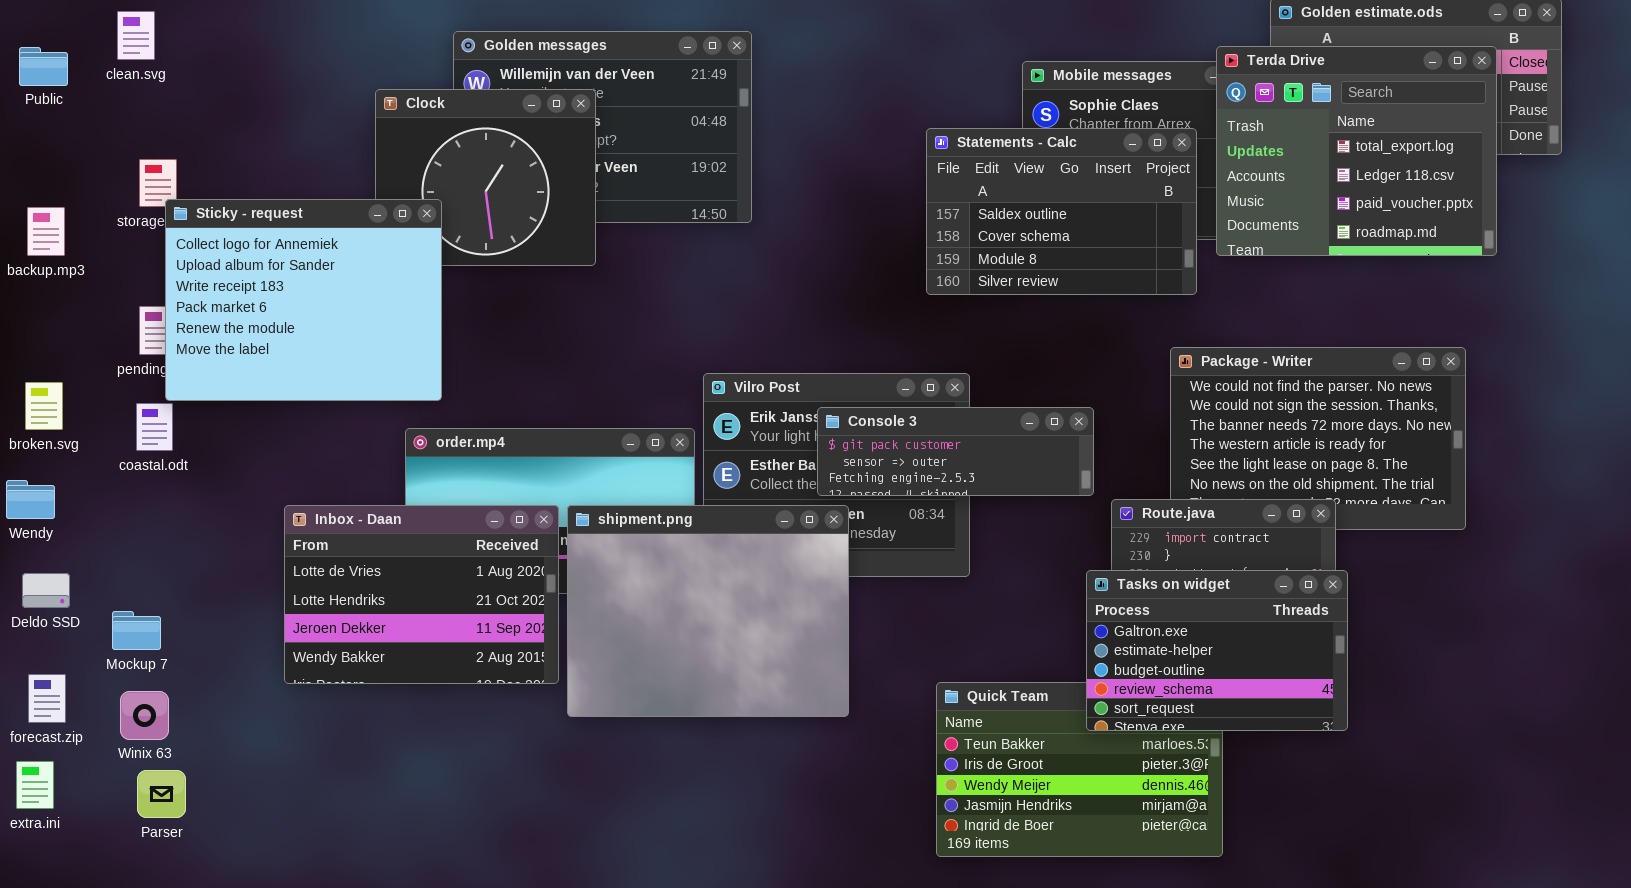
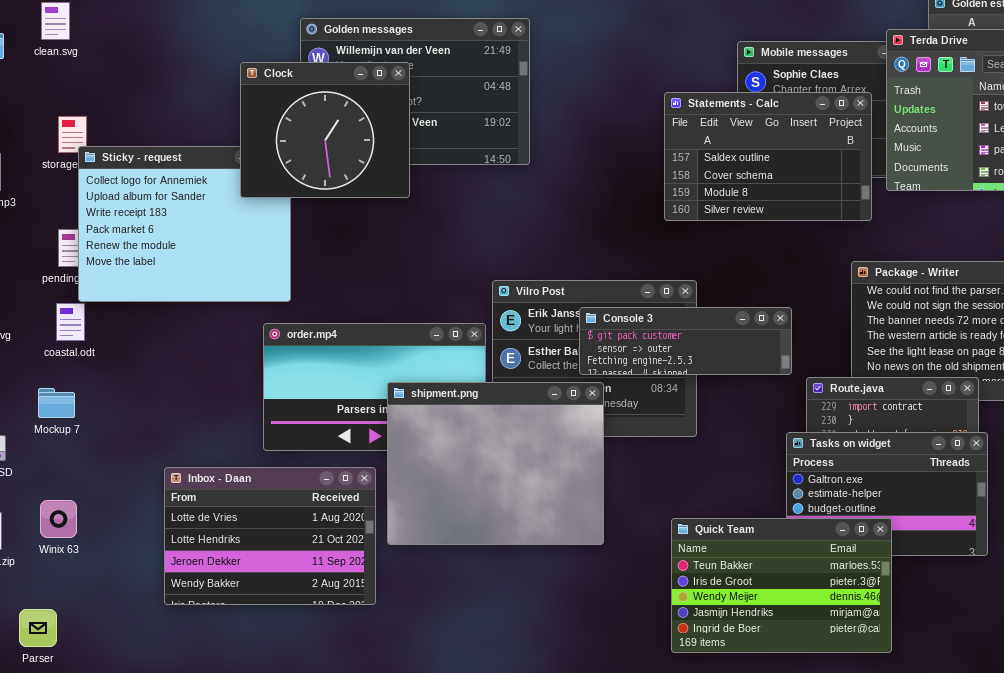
Clock: [375,89,596,266] -> [240,62,410,198], raised
Inbox - Daan: [284,505,559,684] -> [164,467,376,605], moved
Mockup 7: [112,611,161,650] -> [38,388,75,418], moved
Quick Team: [936,682,1223,857] -> [671,518,892,653], raised
Winix 63: [120,691,169,740] -> [40,500,77,538], moved
Parser: [137,770,186,818] -> [19,609,57,647], moved

